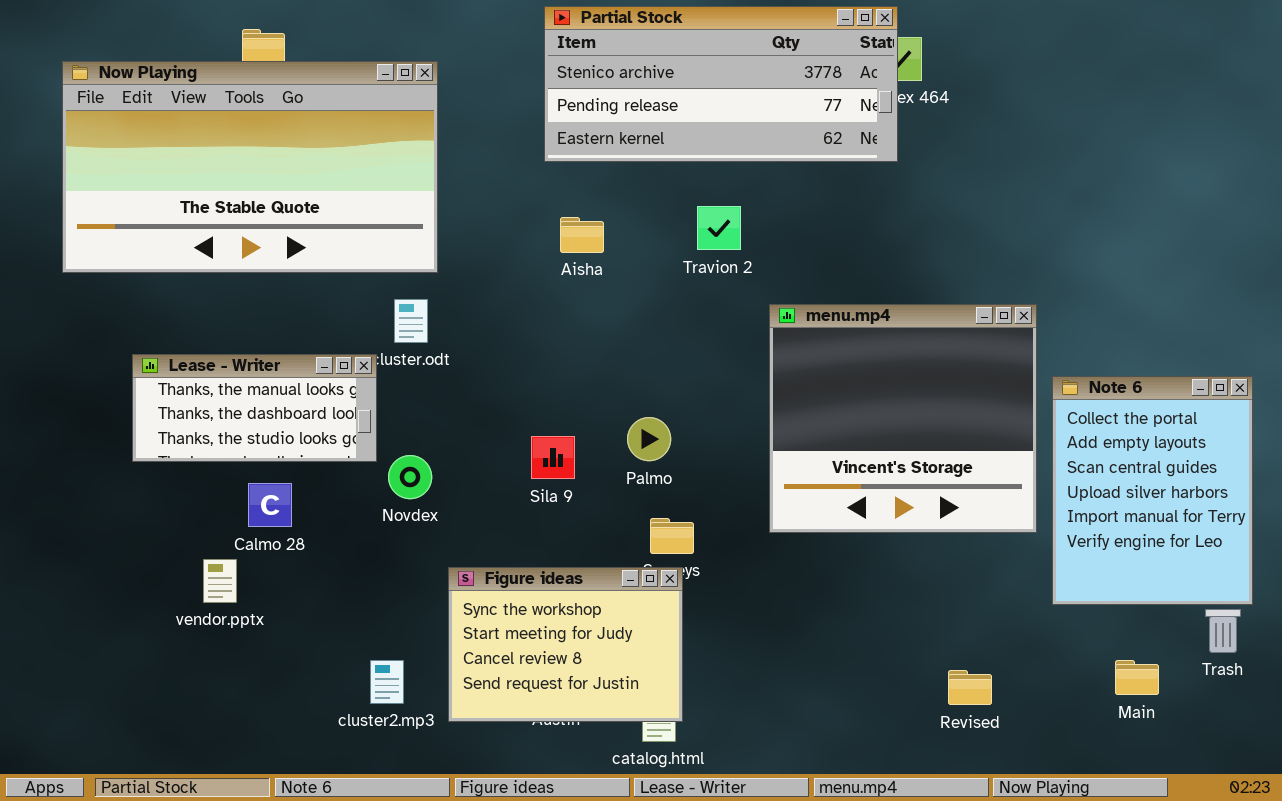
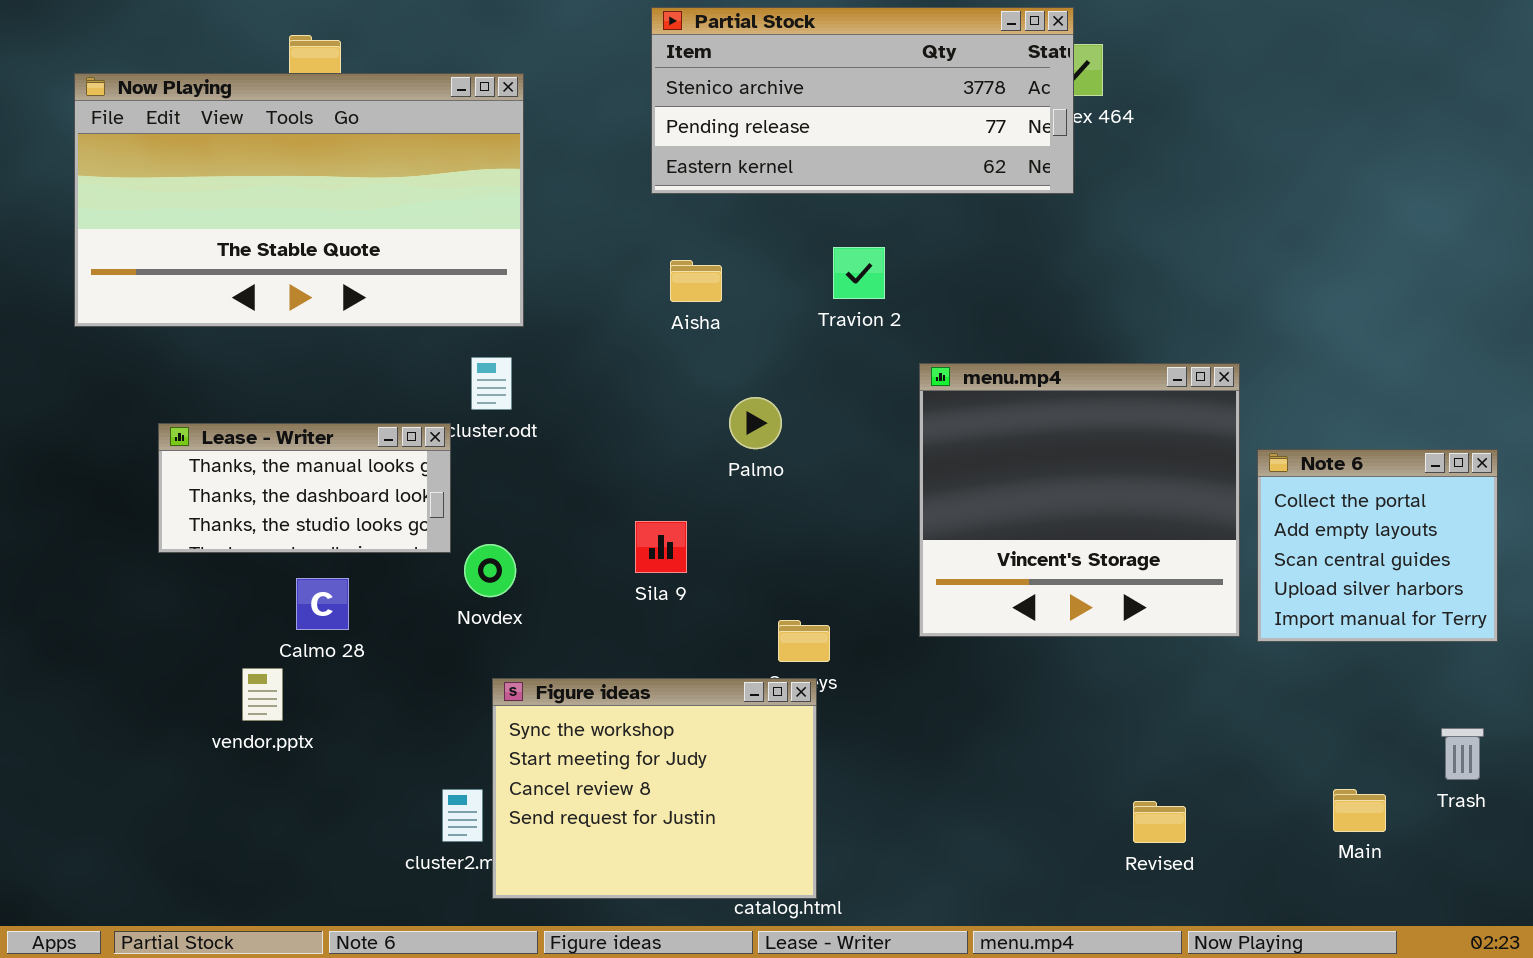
Note 6: [1052,376,1253,605] -> [1257,449,1498,642], resized
Palmo: [627,417,671,461] -> [729,397,782,449], moved
Figure ideas: [448,567,683,722] -> [492,678,817,899], resized

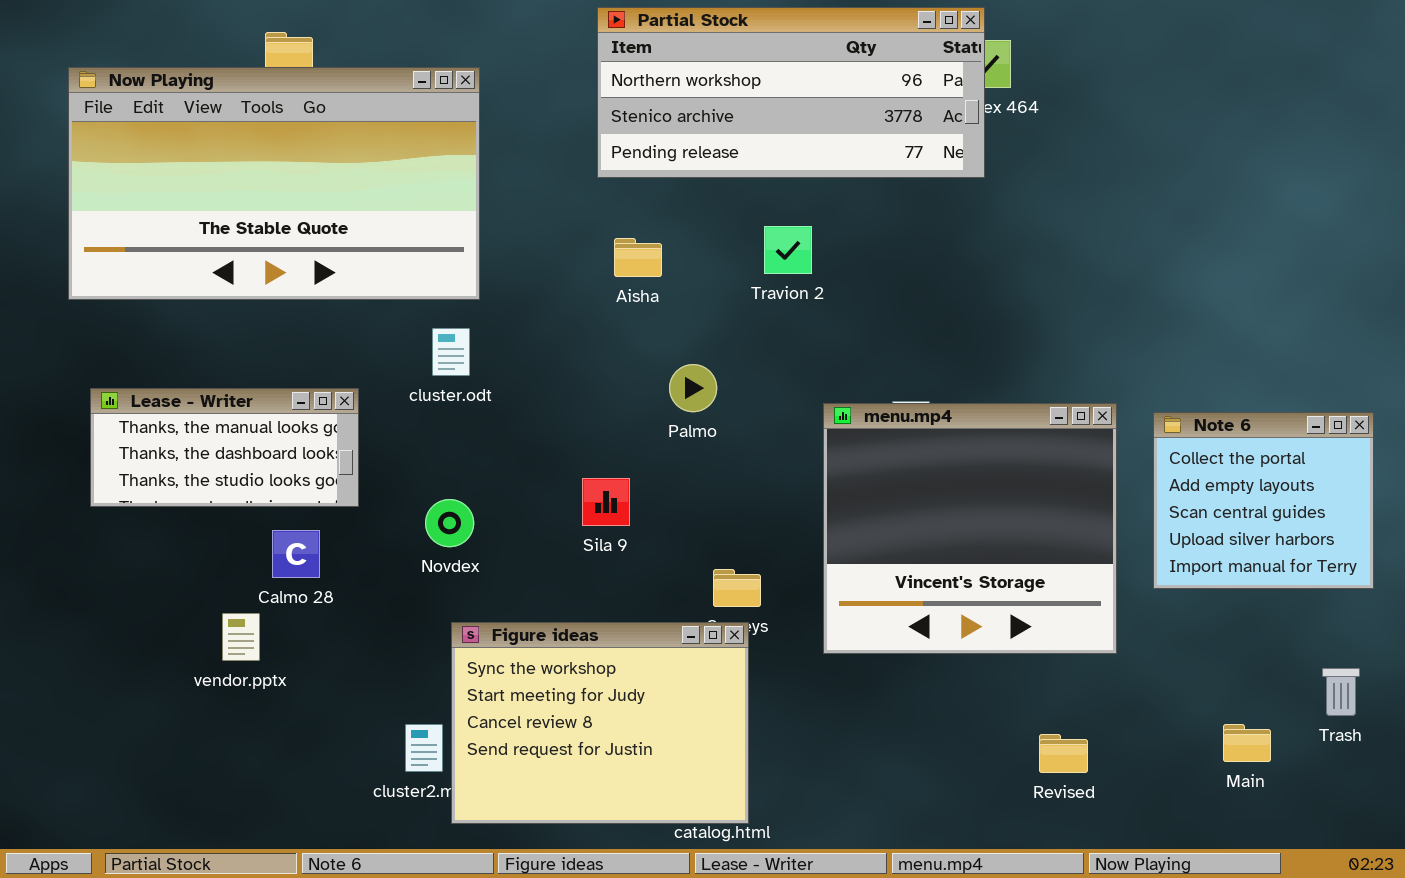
Partial Stock: [651,7,1074,194] -> [597,7,985,178], scrolled up 1 row
menu.mp4: [919,363,1240,637] -> [823,403,1117,654], moved
Lease - Writer: [158,423,451,553] -> [90,388,359,507], moved

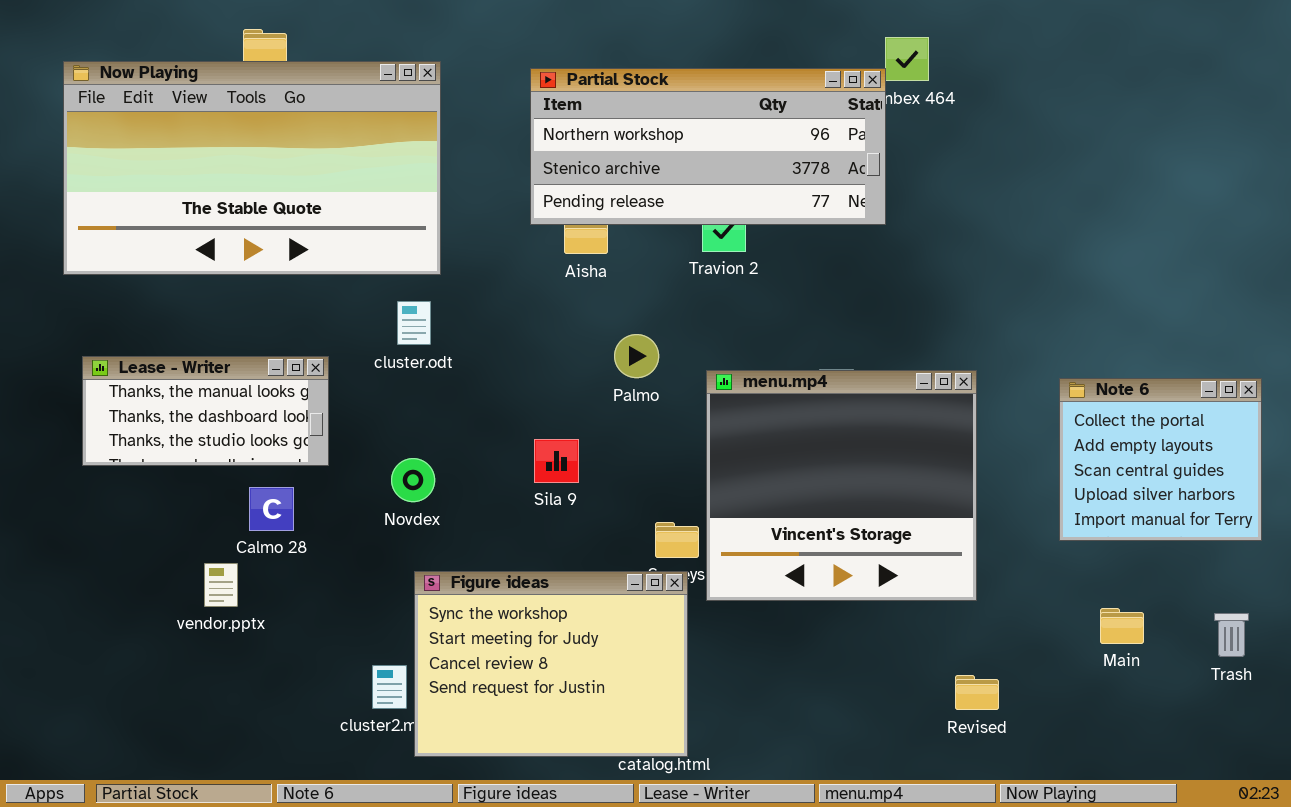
Partial Stock: [597,7,985,178] -> [530,68,886,225], moved
menu.mp4: [823,403,1117,654] -> [706,370,977,601], moved
Main: [1223,724,1271,762] -> [1100,608,1144,644], moved

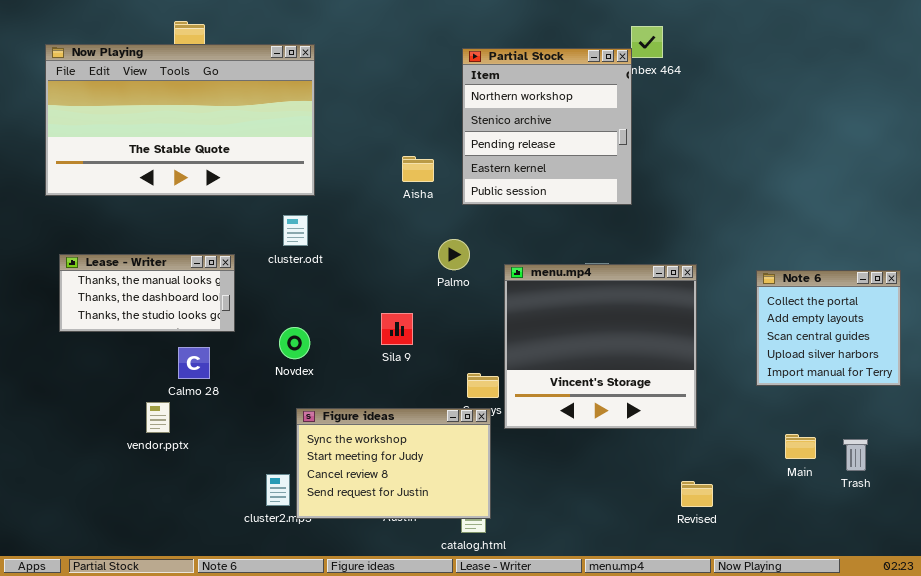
Partial Stock: [530,68,886,225] -> [462,48,632,205], resized
Figure ideas: [414,571,688,757] -> [296,408,491,519], resized
Trash: [1214,613,1249,657] -> [843,439,868,471], moved

